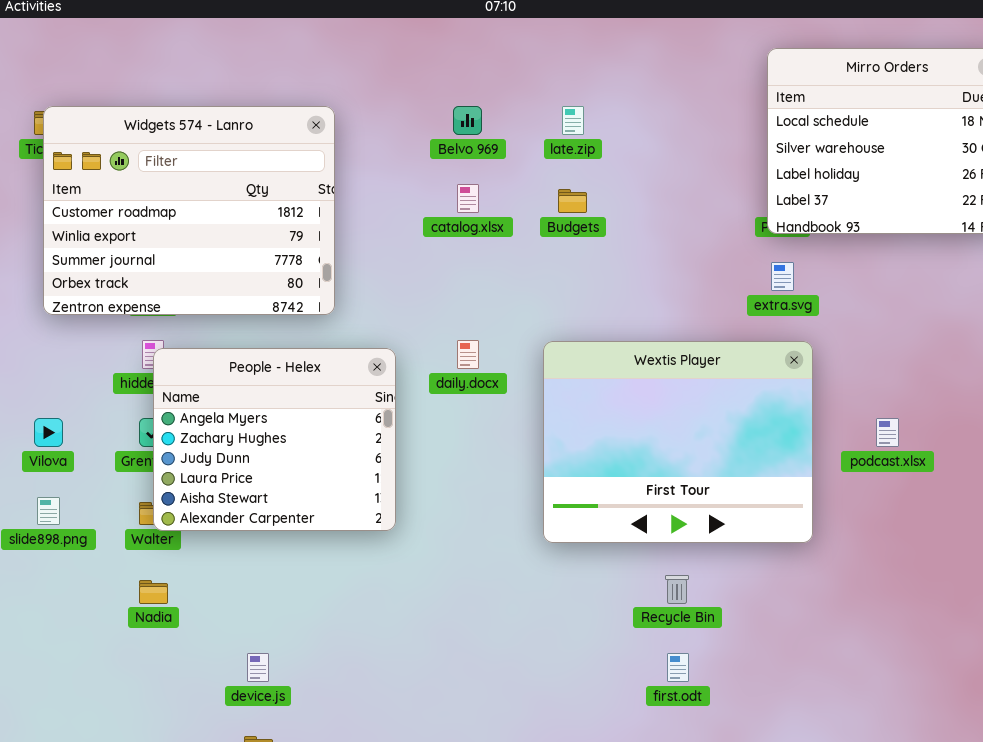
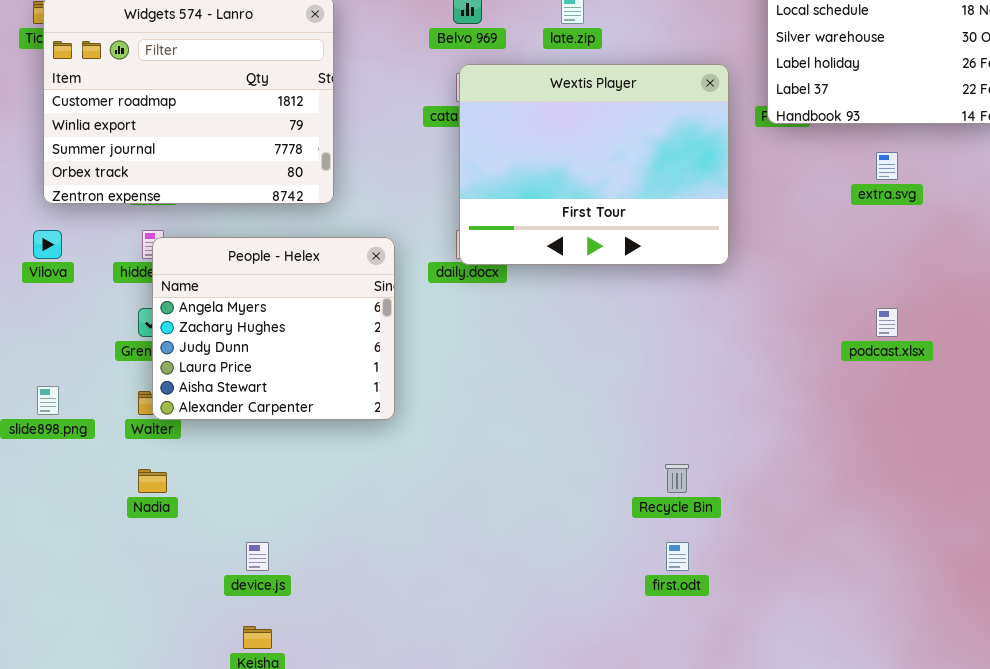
extra.svg: [771,262,794,291] -> [876,152,898,180], moved
Wextis Player: [543,341,813,543] -> [459,64,729,265], moved
Vilova: [34,418,63,447] -> [33,230,62,259], moved

